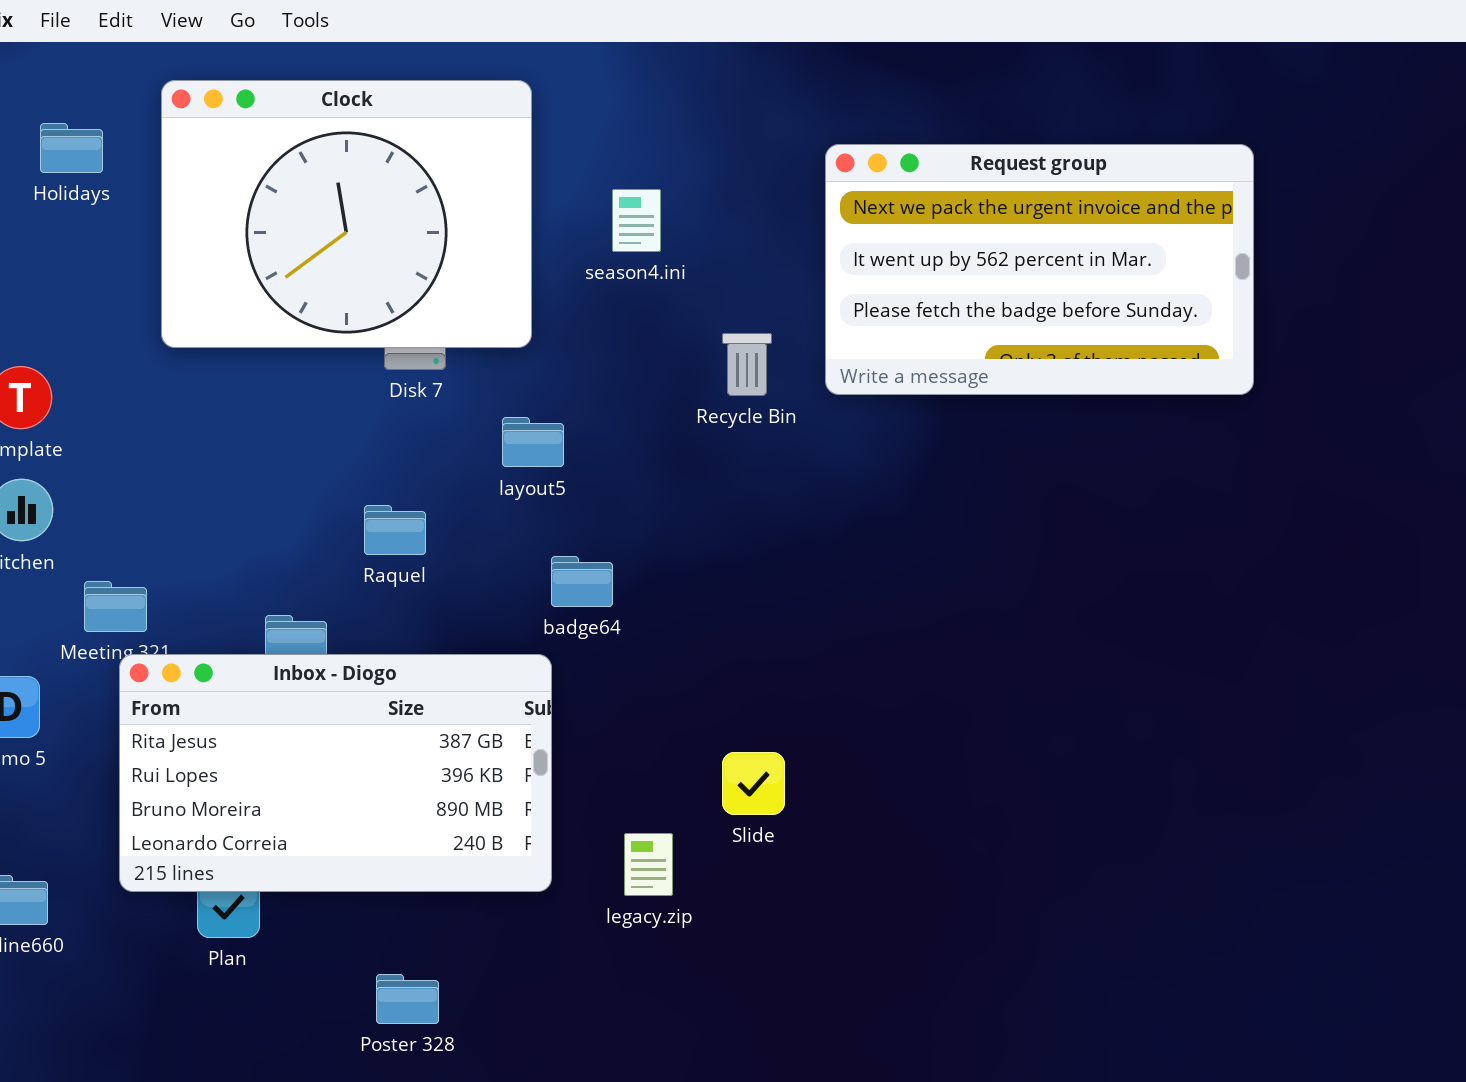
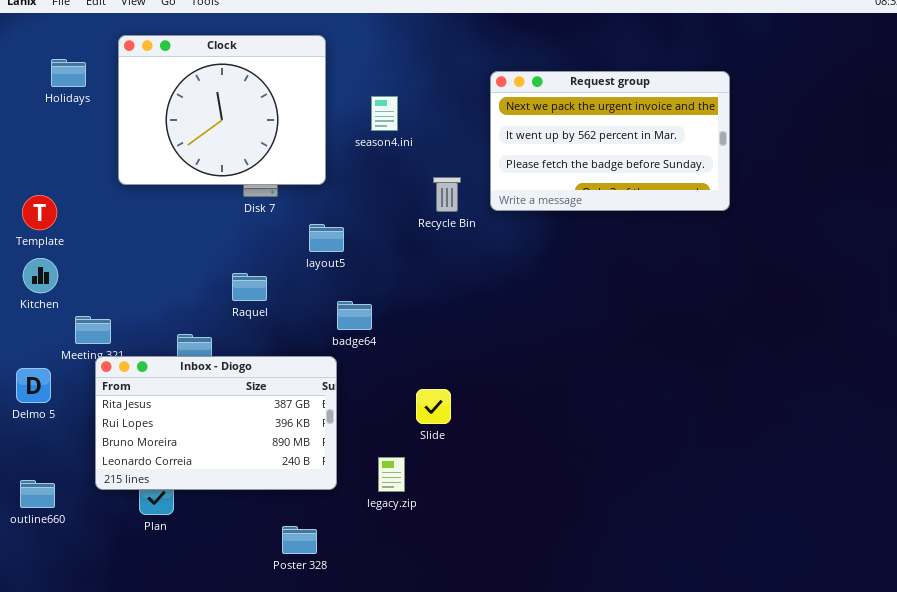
Slide: [722,752,785,815] -> [416,389,451,424], moved
Poster 328: [376,974,439,1024] -> [282,526,317,554], moved

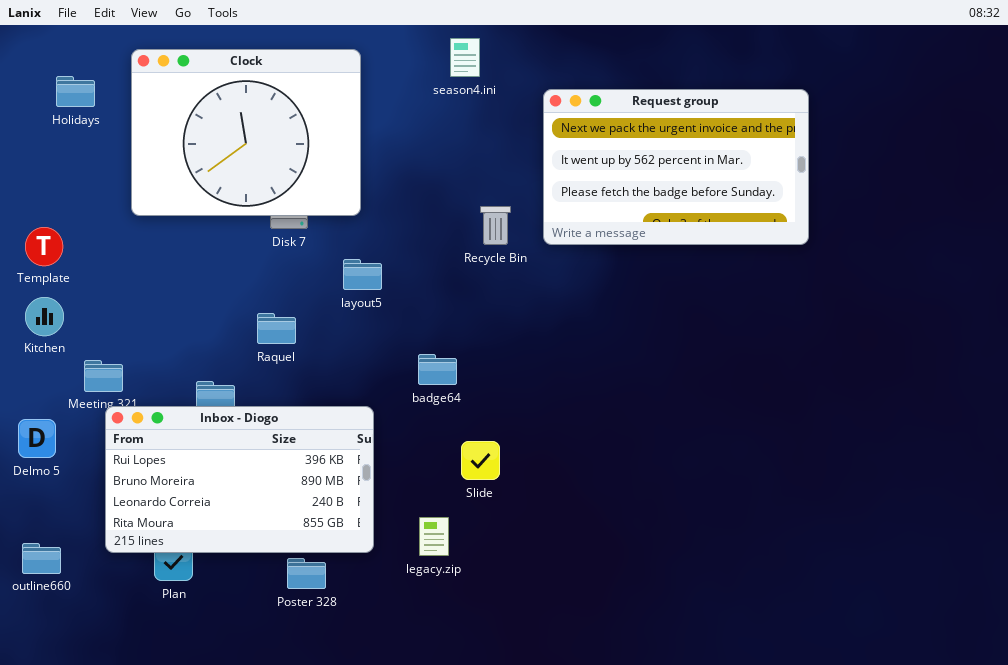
season4.ini: [371,96,398,131] -> [450,38,480,77], moved
badge64: [337,301,372,330] -> [418,354,457,385], moved
Inbox - Diogo: [95,356,337,490] -> [105,406,374,553], scrolled down 1 row
Poster 328: [282,526,317,554] -> [287,558,326,589], moved

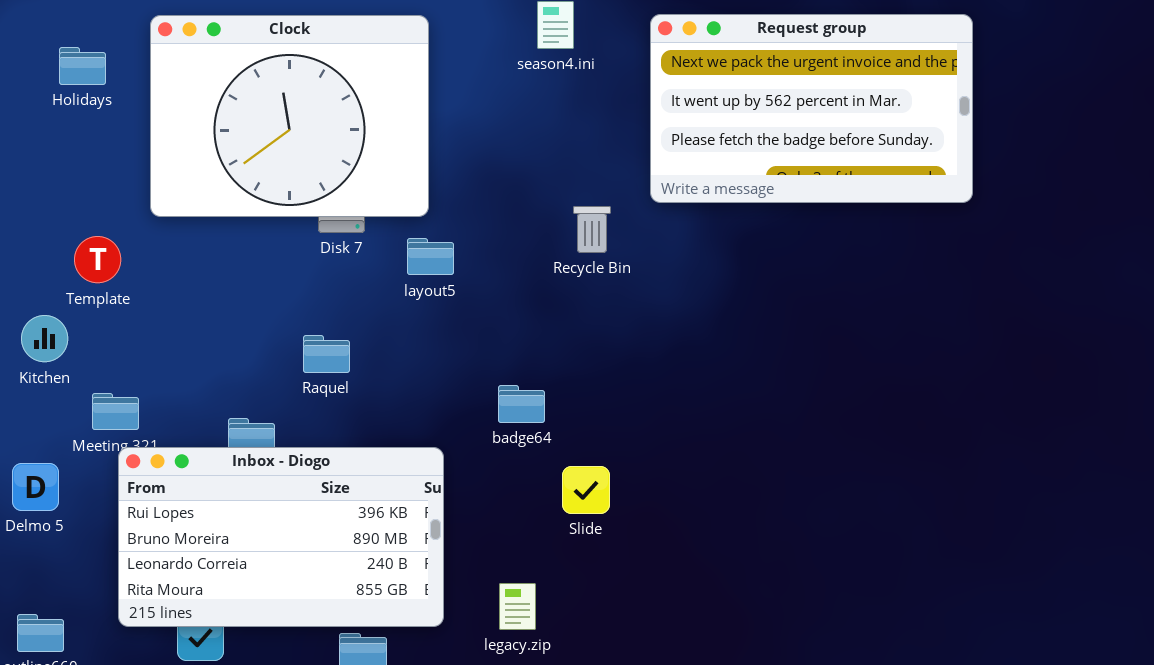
Request group: [543,89,809,245] -> [650,14,973,203], moved
Template: [25,227,63,266] -> [74,236,121,283], moved
layout5: [343,259,382,290] -> [407,238,454,275], moved
Slide: [461,441,500,480] -> [562,466,610,514], moved

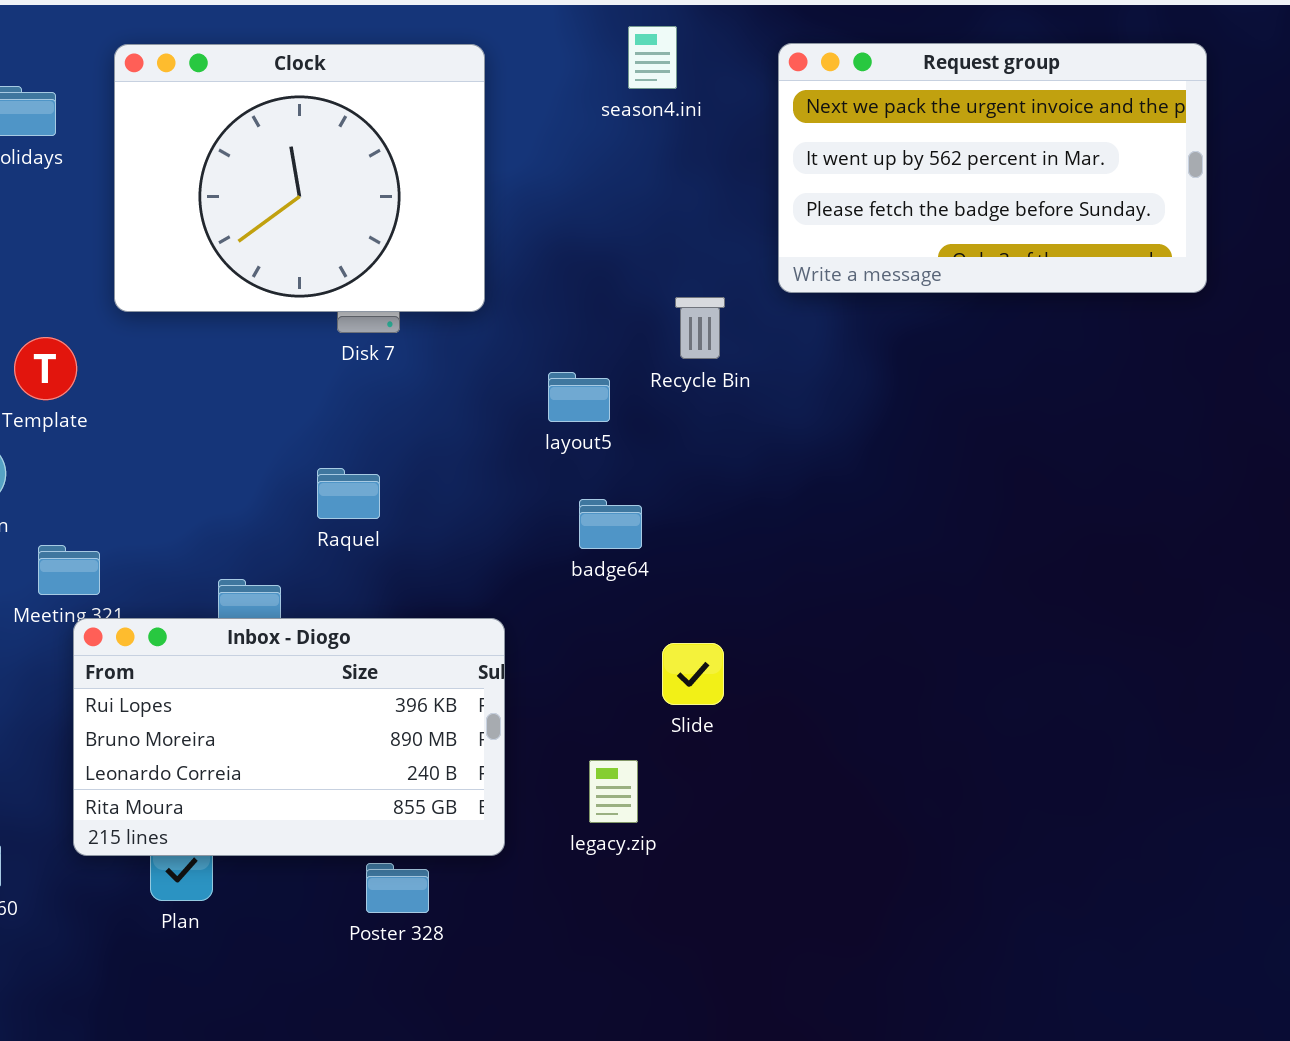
layout5: [407,238,454,275] -> [548,372,610,422], moved
badge64: [498,385,545,423] -> [579,499,642,549], moved
legacy.zip: [499,583,536,630] -> [589,760,638,823], moved

